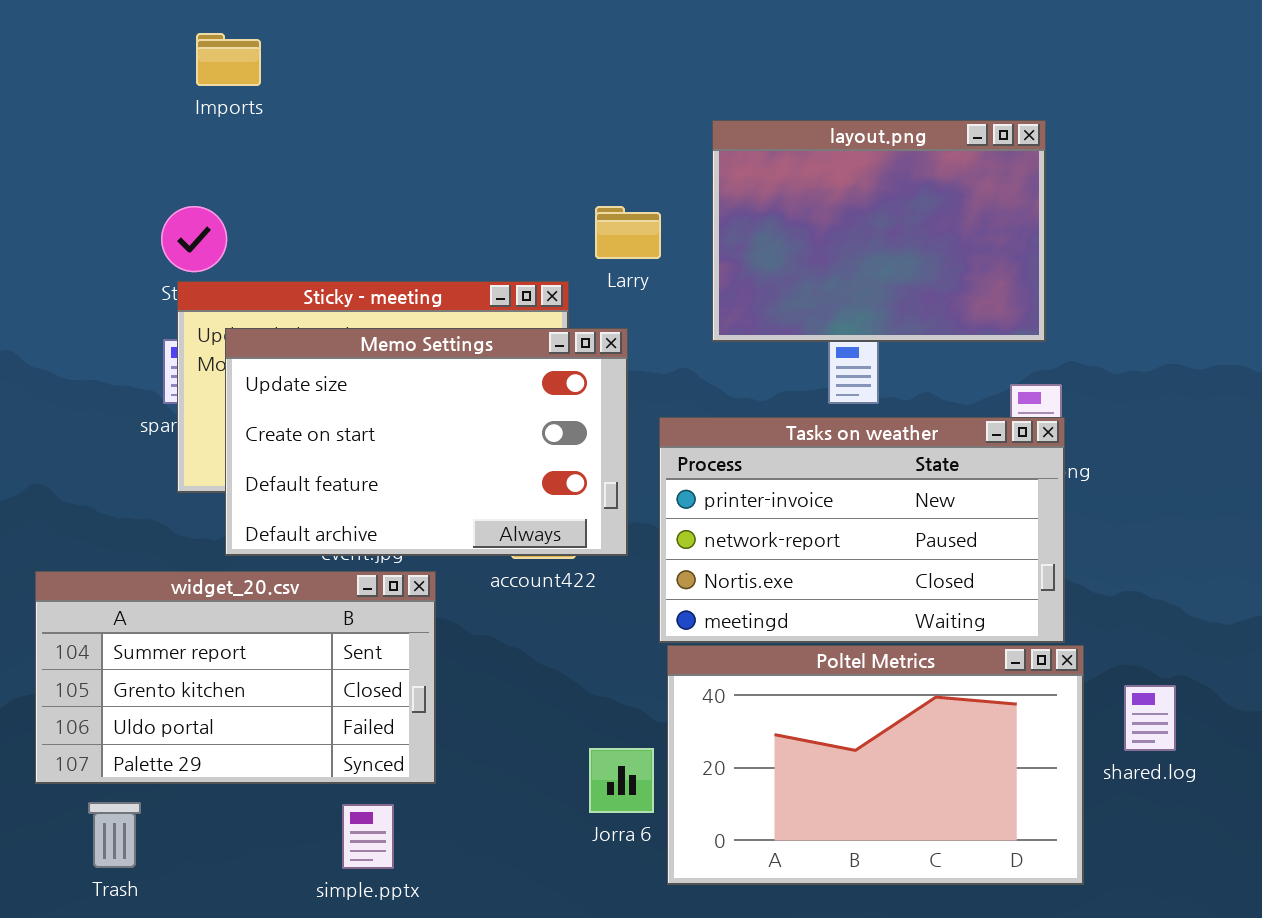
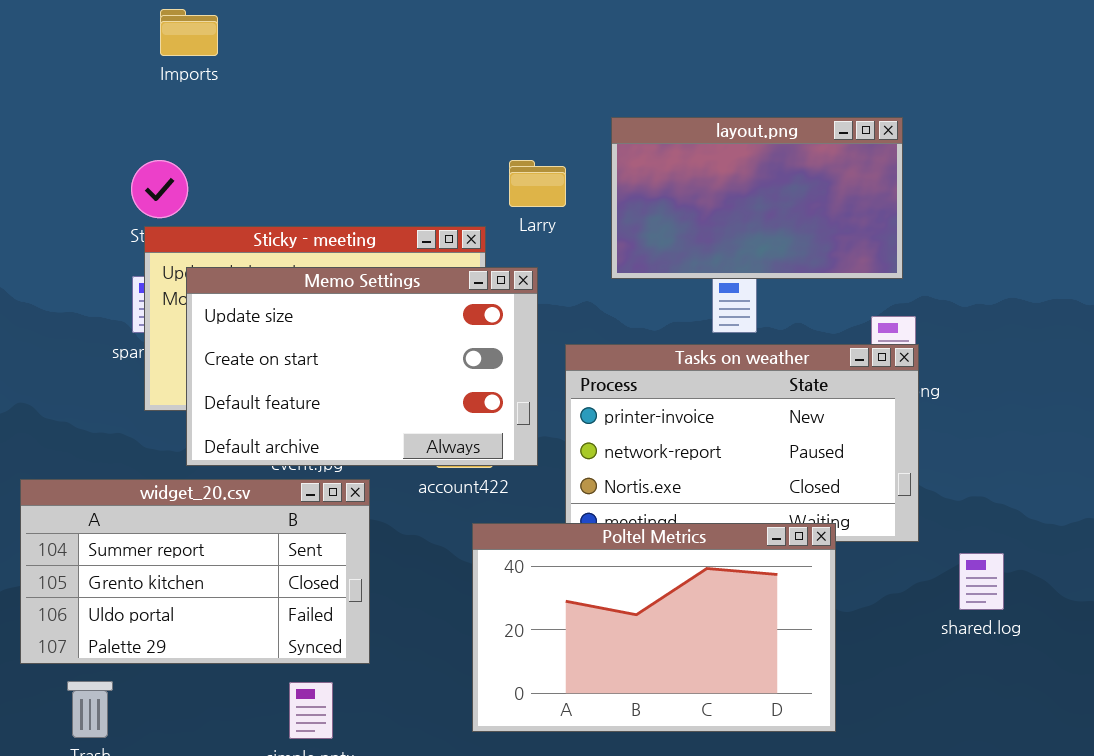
layout.png: [712,120,1046,342] -> [611,117,903,279], resized
Poltel Metrics: [667,645,1084,885] -> [472,523,836,732], moved
shared.log: [1124,685,1176,751] -> [959,553,1004,610], moved

